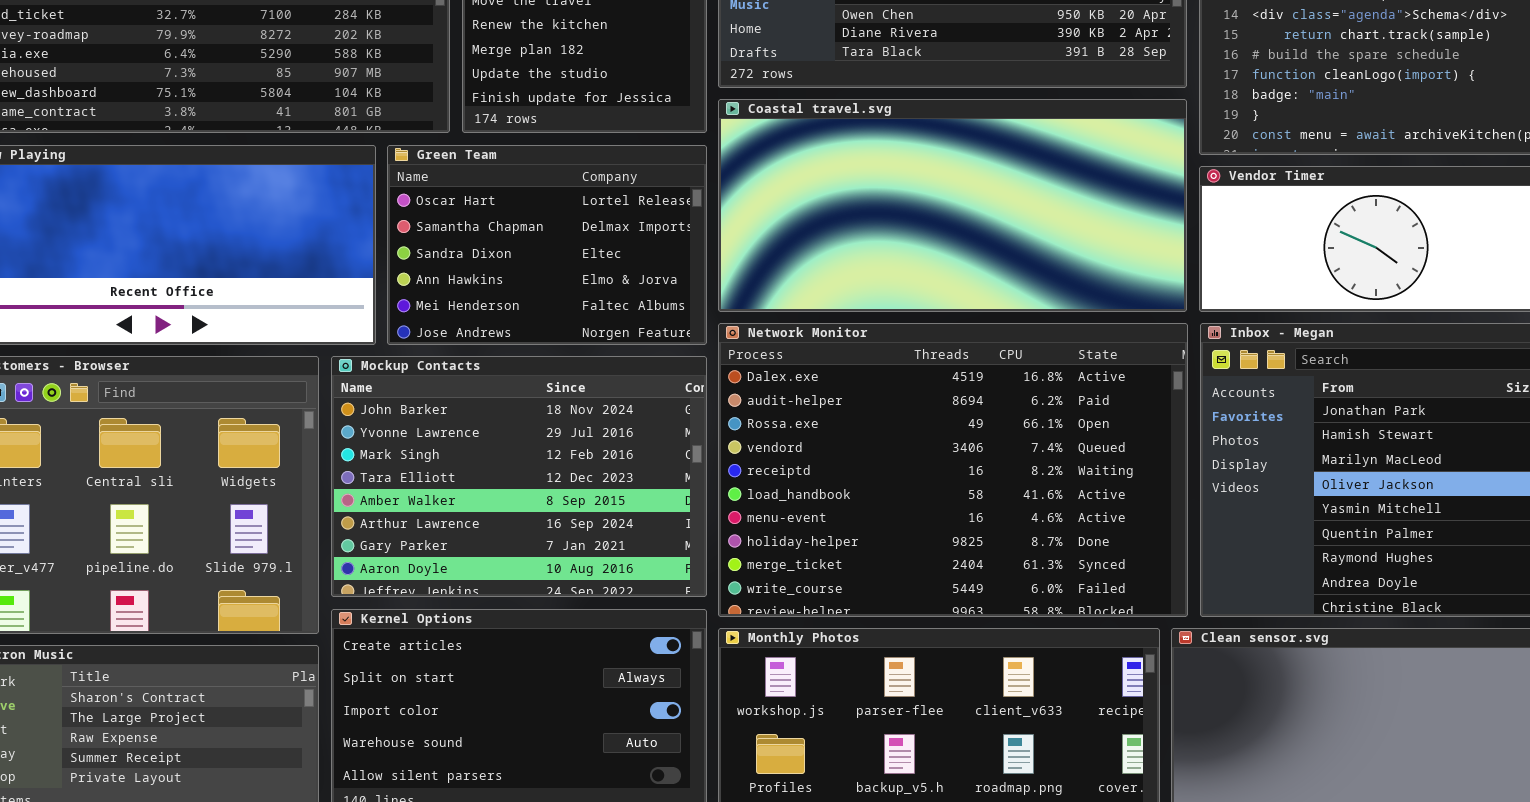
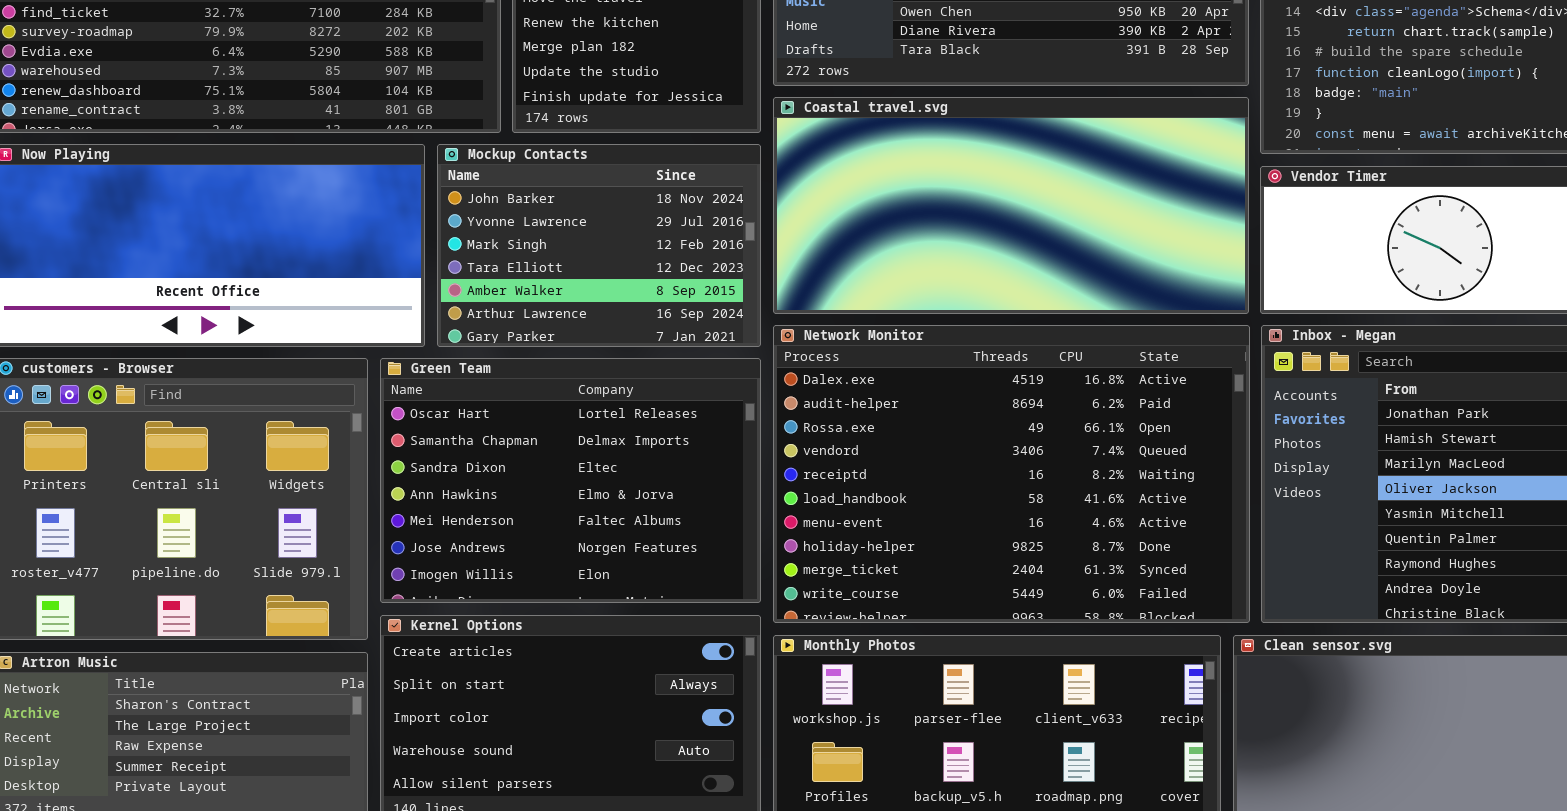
Green Team: [387,145,707,345] -> [380,358,761,603], moved, resized
Mockup Contacts: [331,356,707,597] -> [437,144,761,347], moved, resized

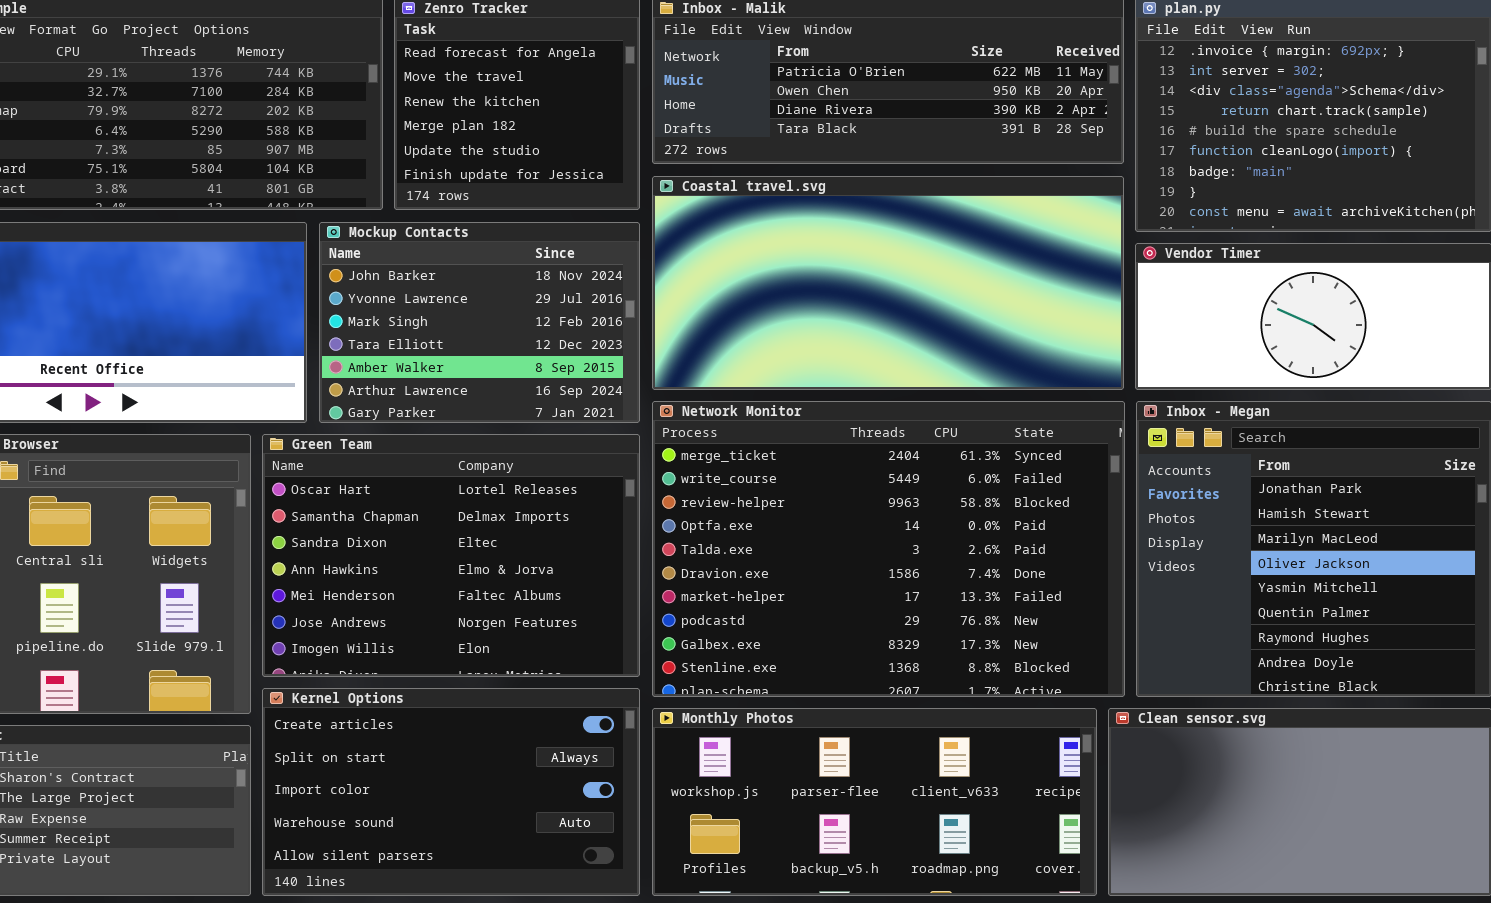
Network Monitor: [773,325,1250,623] -> [652,401,1125,697], scrolled down 8 rows

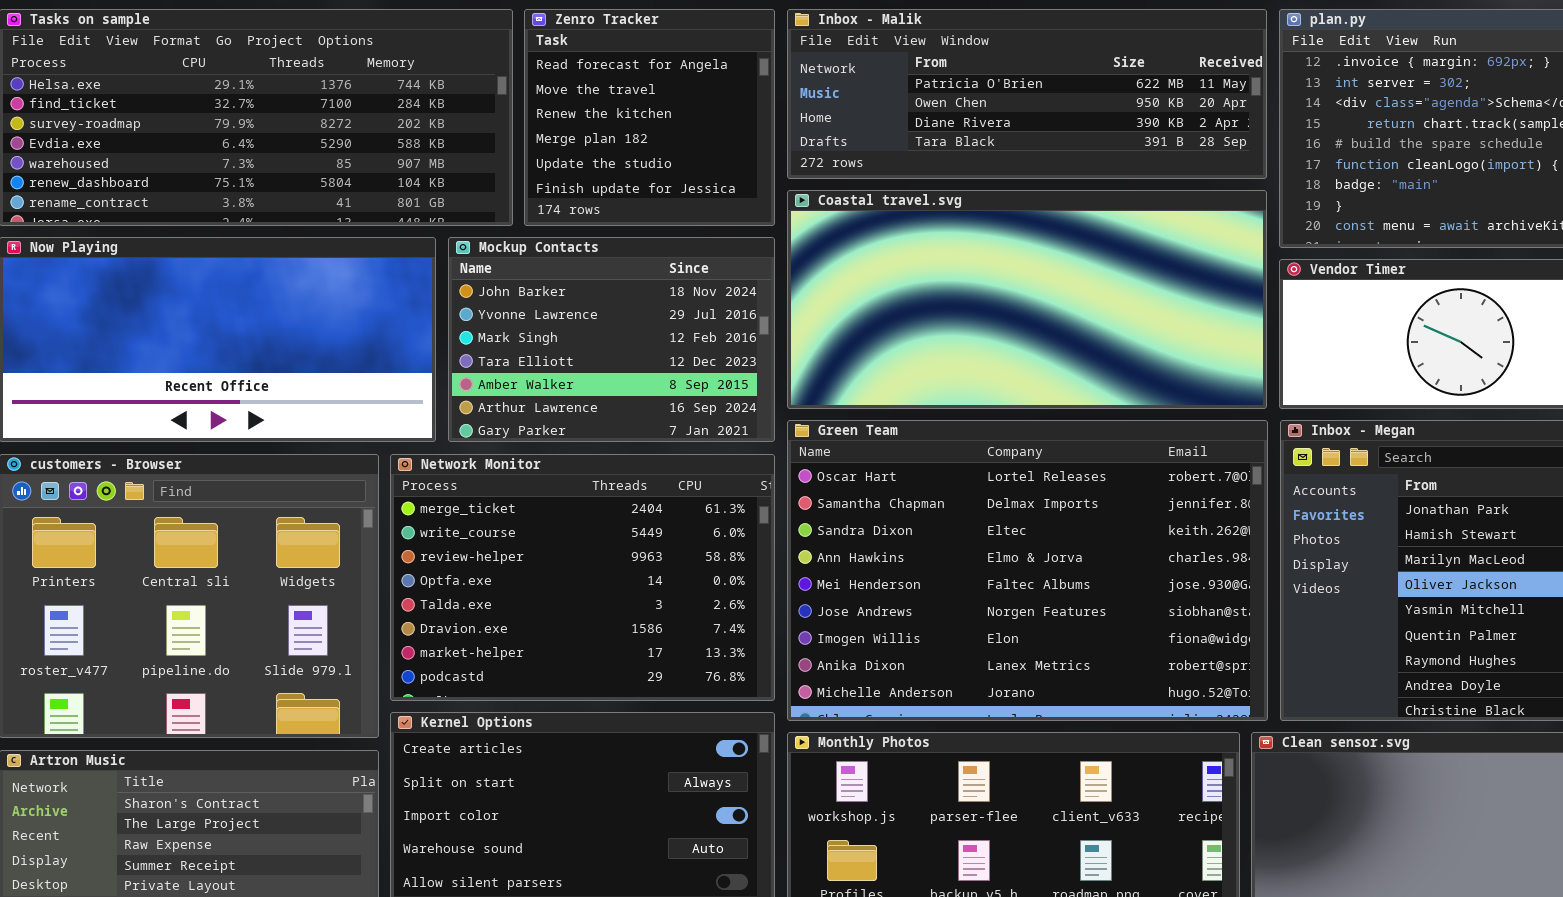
Network Monitor: [652,401,1125,697] -> [390,454,775,701], moved, resized
Green Team: [262,434,640,677] -> [787,420,1268,721], moved, resized

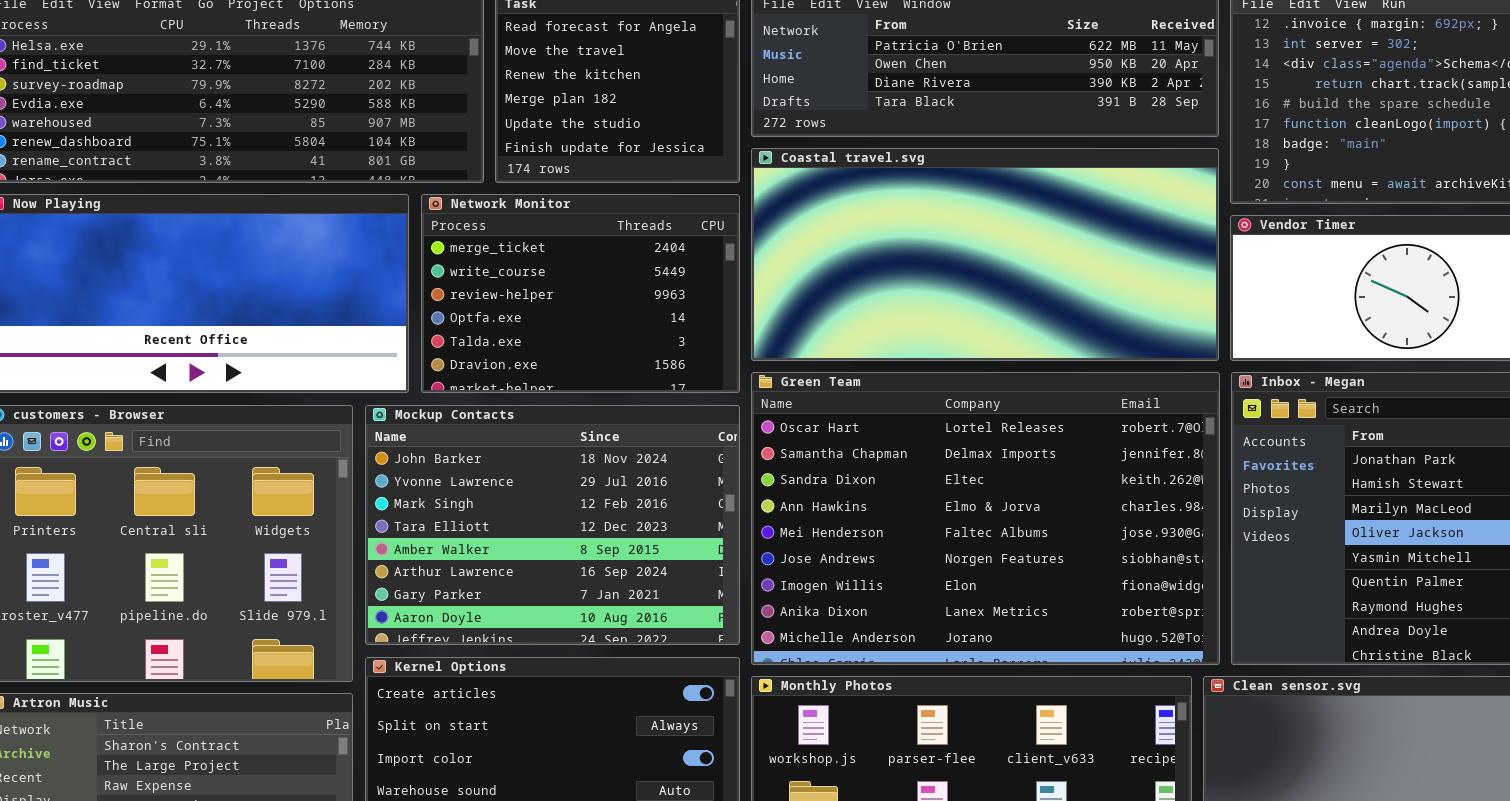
Mockup Contacts: [448,237,775,442] -> [365,405,740,645], moved, resized
Network Monitor: [390,454,775,701] -> [421,194,740,393], moved, resized

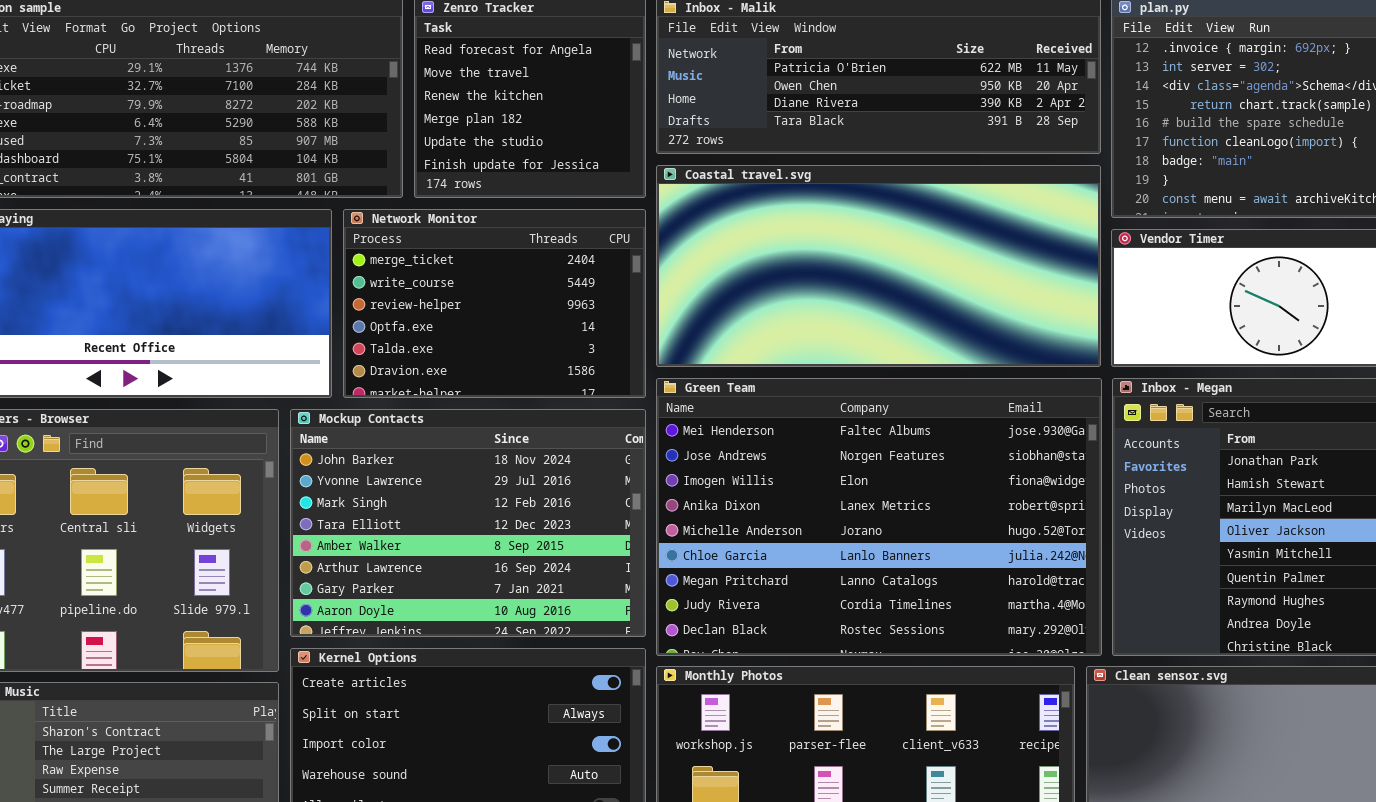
Green Team: [751,372,1220,665] -> [656,378,1102,656], scrolled down 4 rows

